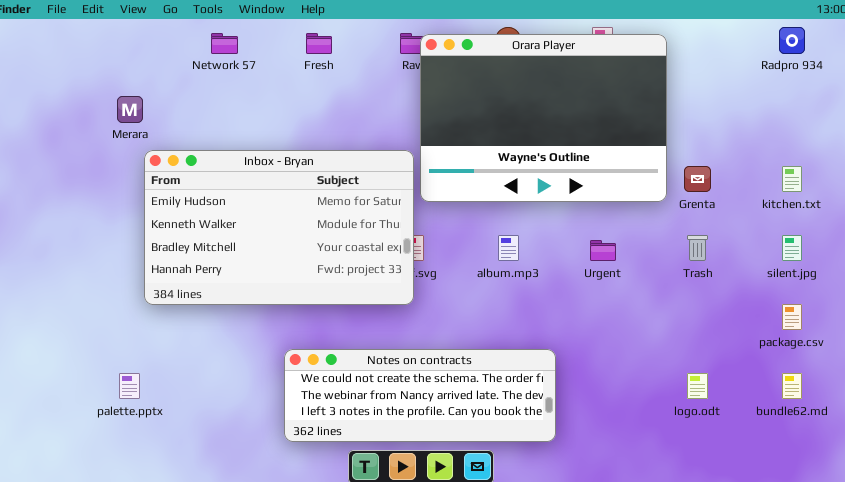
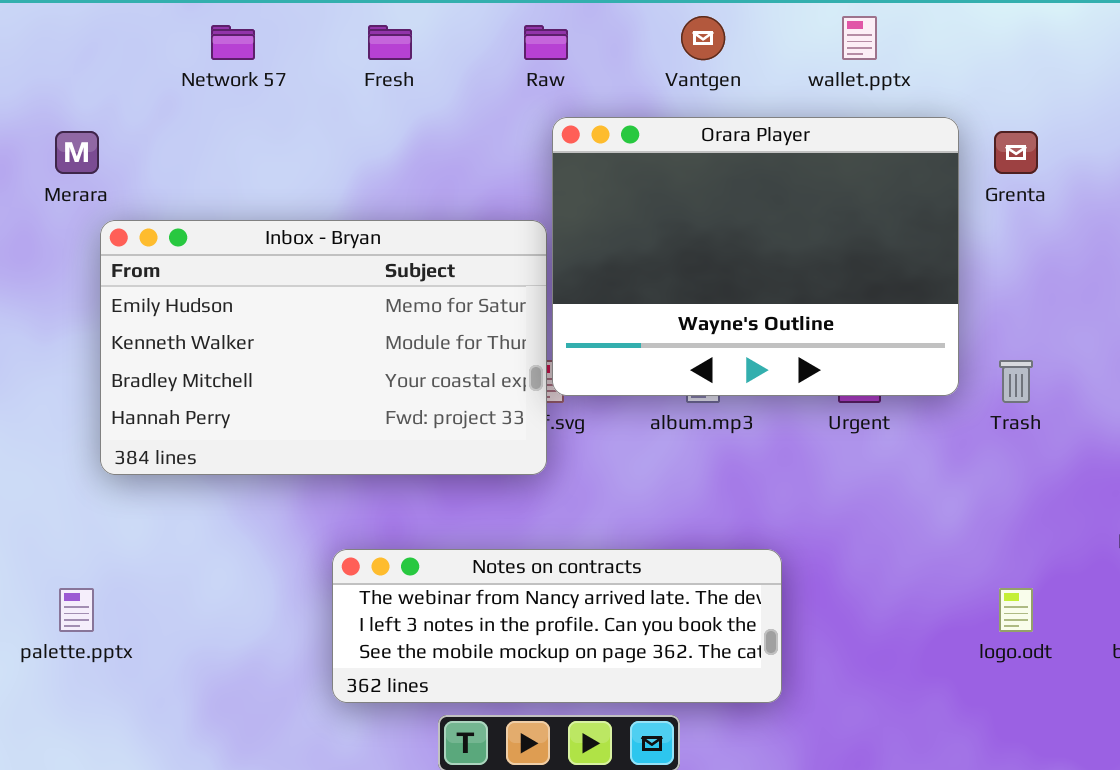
Orara Player: [420,34,667,202] -> [552,117,959,396], moved
Grenta: [684,166,711,192] -> [994,131,1038,174], moved
Notes on contracts: [284,349,556,442] -> [332,549,782,703], scrolled down 1 row

